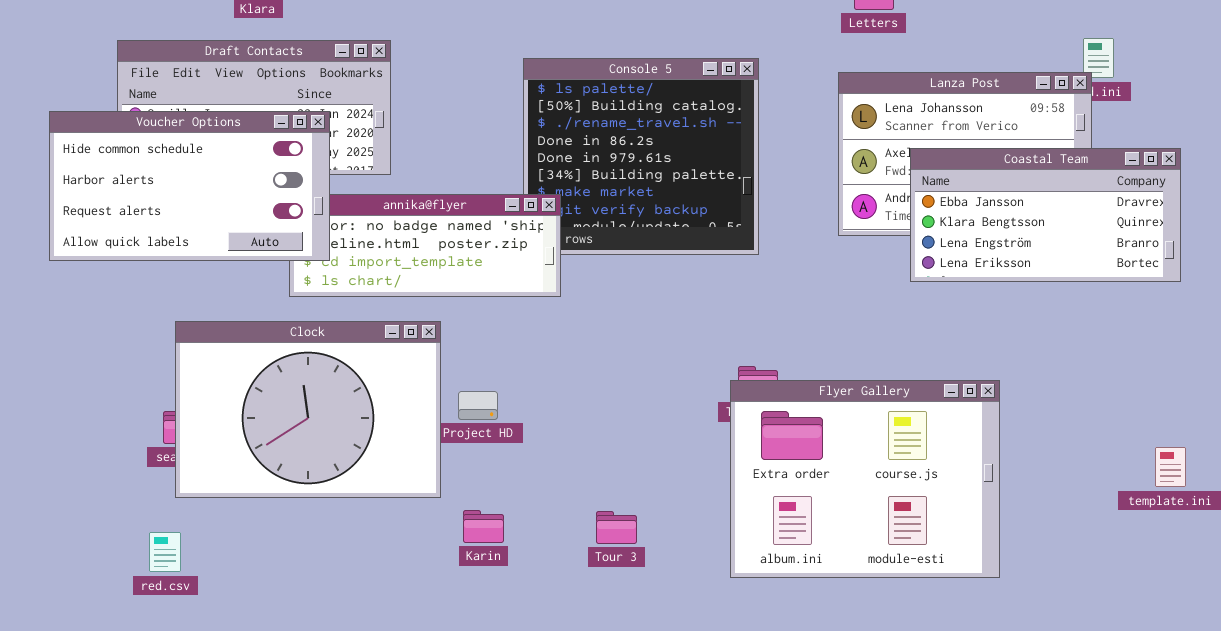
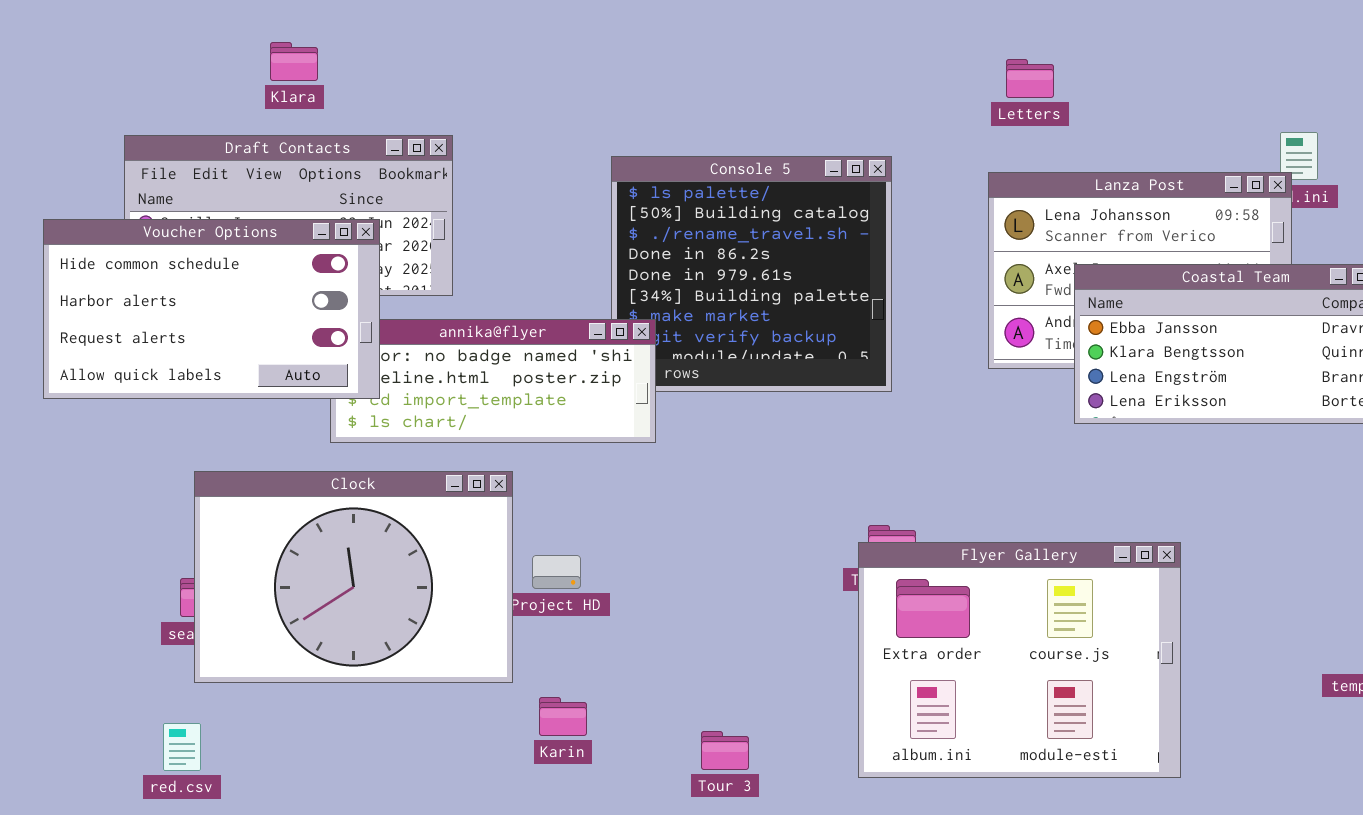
Tour 3: [596,511,637,544] -> [701,731,749,770], moved

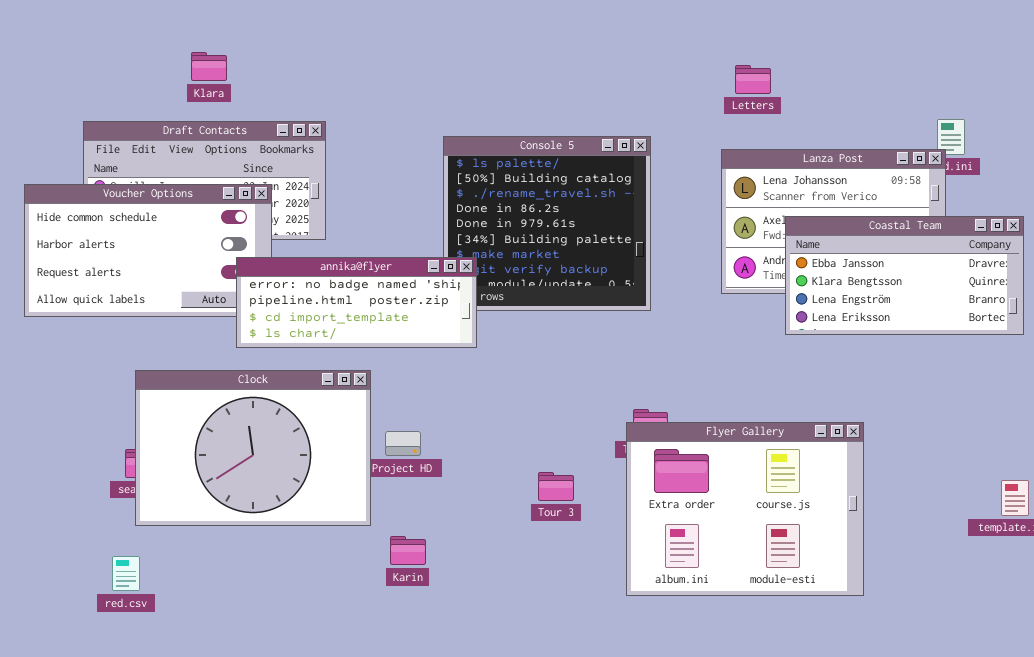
annika@flyer: [330,319,656,443] -> [236,257,477,348], raised
Tour 3: [701,731,749,770] -> [538,472,574,501], moved

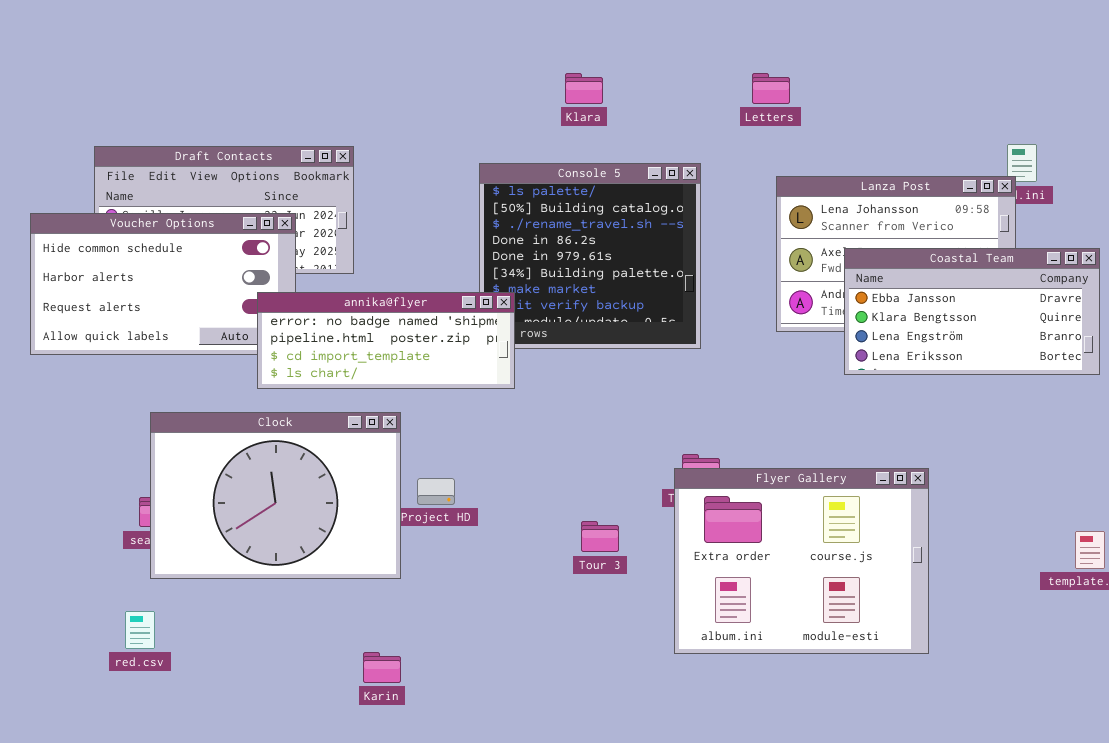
Klara: [191,52,227,81] -> [565,73,603,104], moved
Letters: [735,65,771,94] -> [752,73,790,104], moved
Karin: [390,536,426,565] -> [363,652,401,683], moved

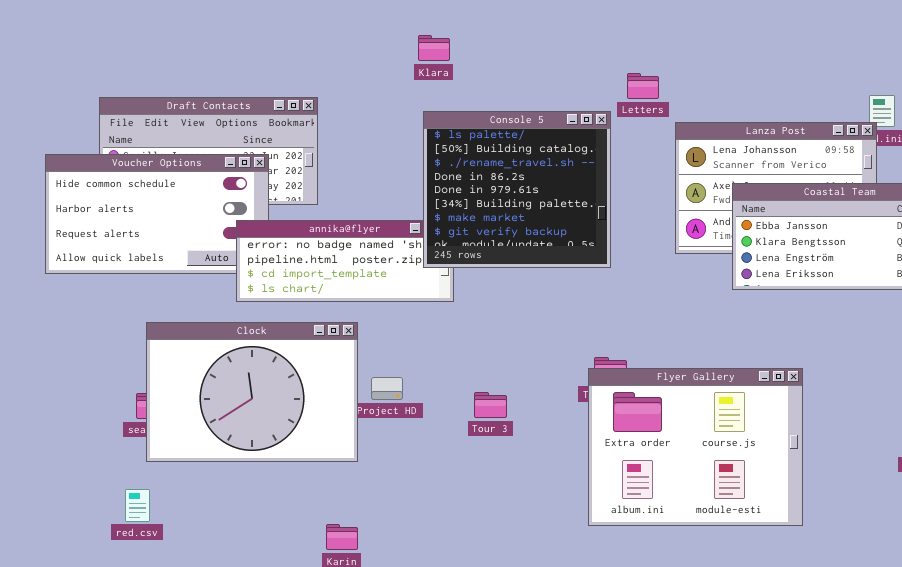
Klara: [565,73,603,104] -> [418,35,450,61], moved
Letters: [752,73,790,104] -> [627,73,659,99], moved
Console 5: [479,163,701,349] -> [423,111,611,268], raised
Tour 3: [581,521,619,552] -> [474,392,507,418], moved

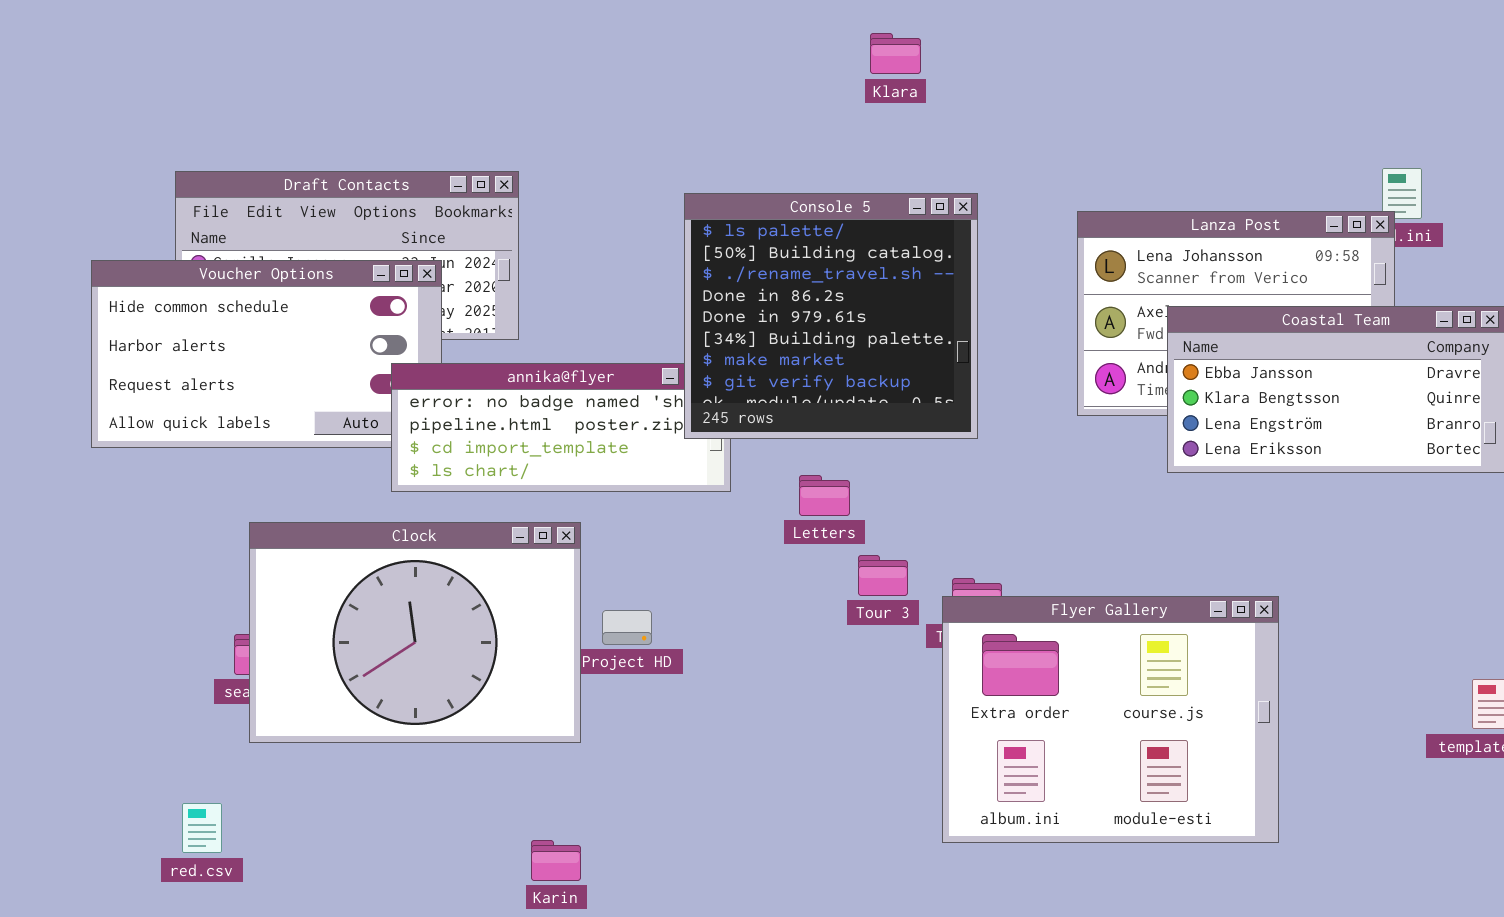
Klara: [418,35,450,61] -> [870,33,921,74], moved
Letters: [627,73,659,99] -> [799,475,850,516], moved
Tour 3: [474,392,507,418] -> [858,555,908,596], moved
red.csv: [125,489,150,522] -> [182,803,222,853], moved

